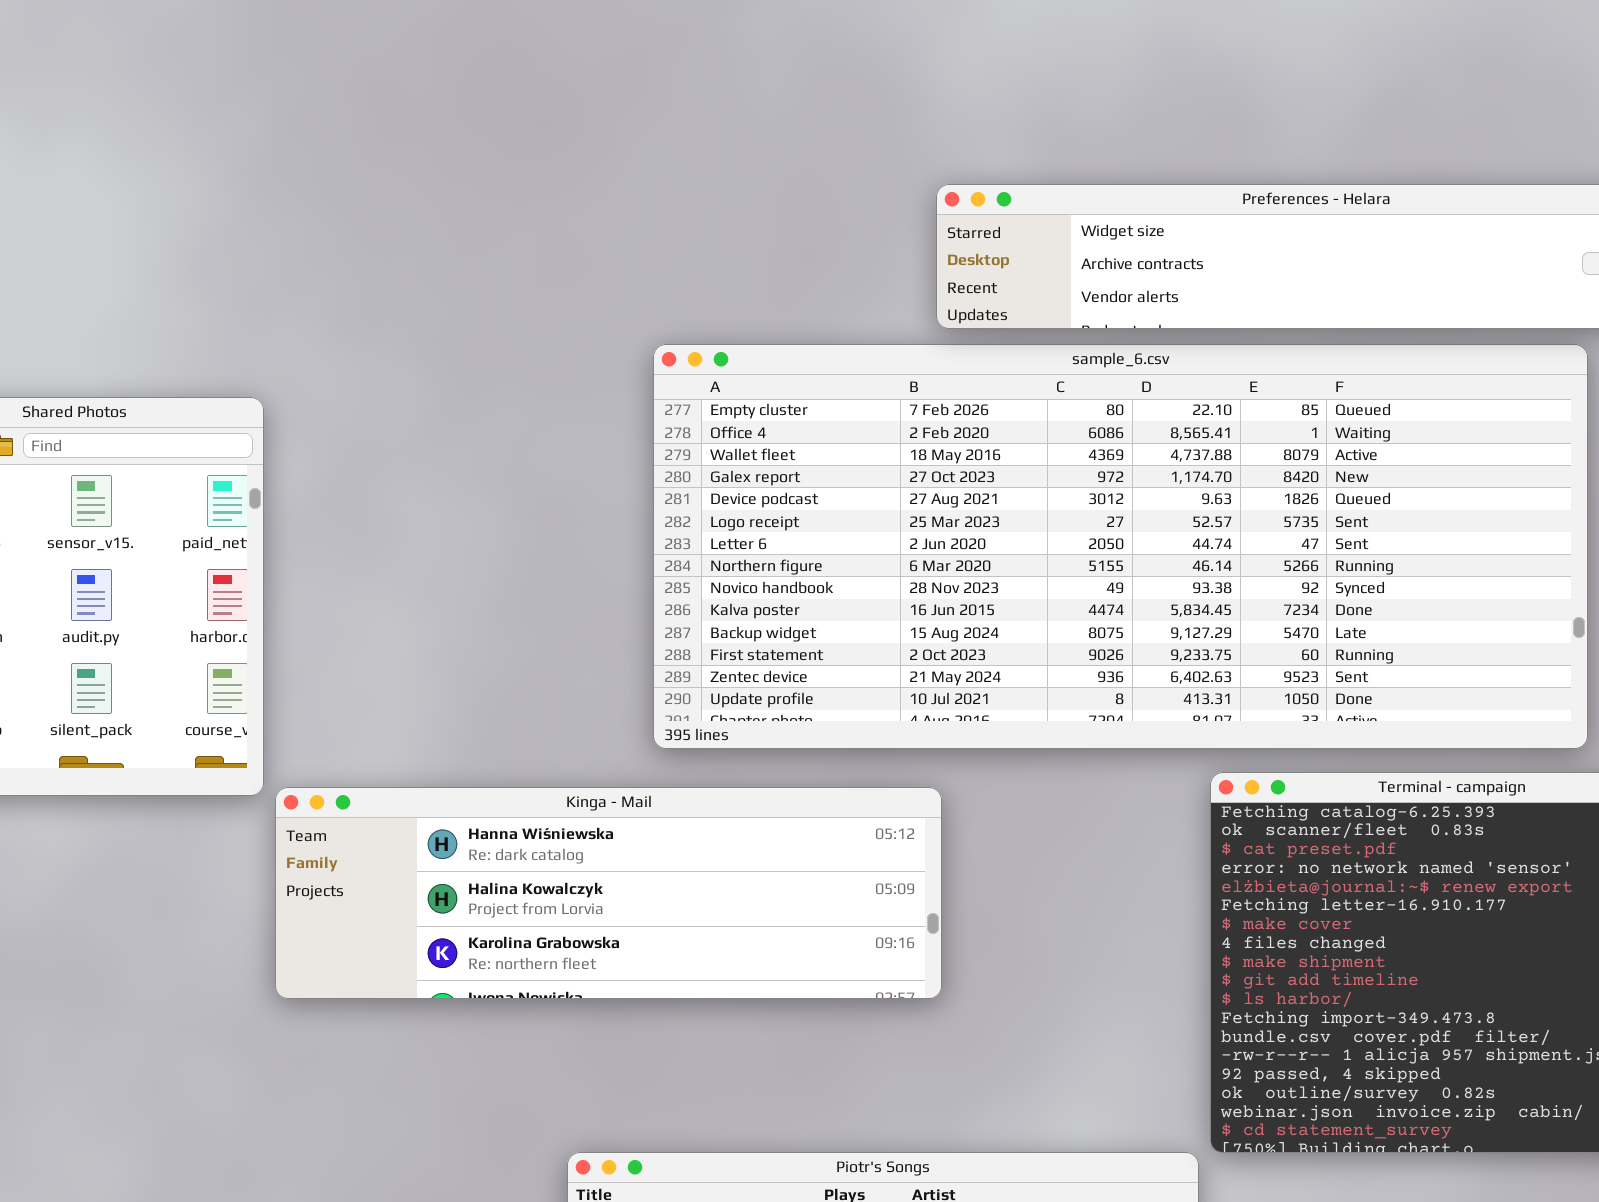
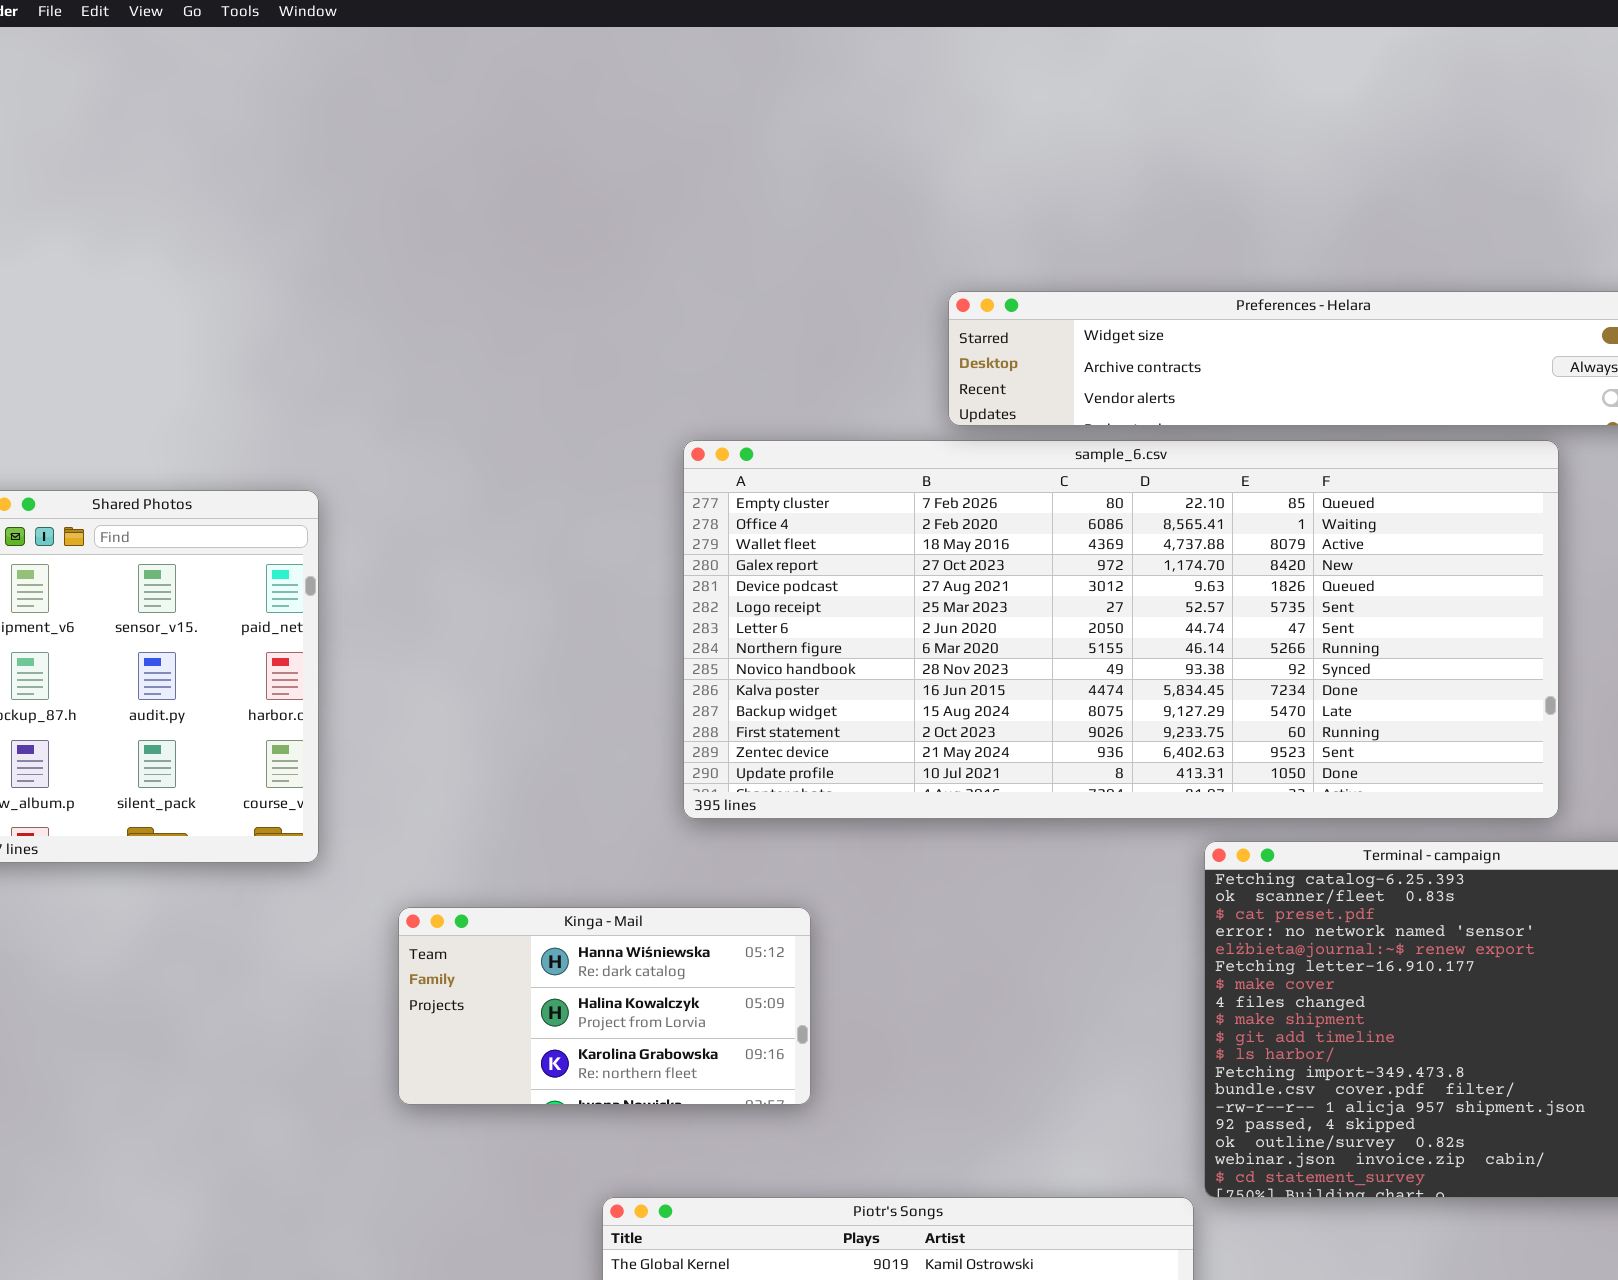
Kinga - Mail: [275,787,942,999] -> [398,907,811,1105], moved, resized

